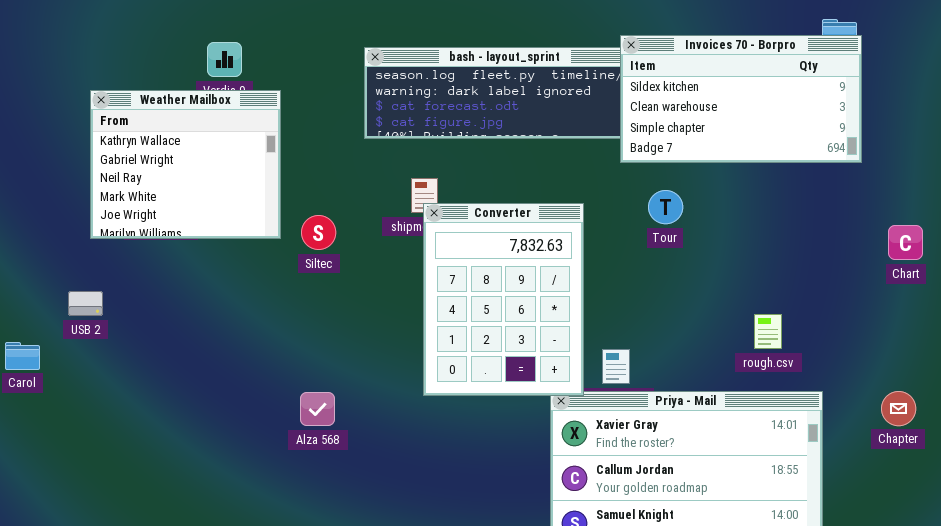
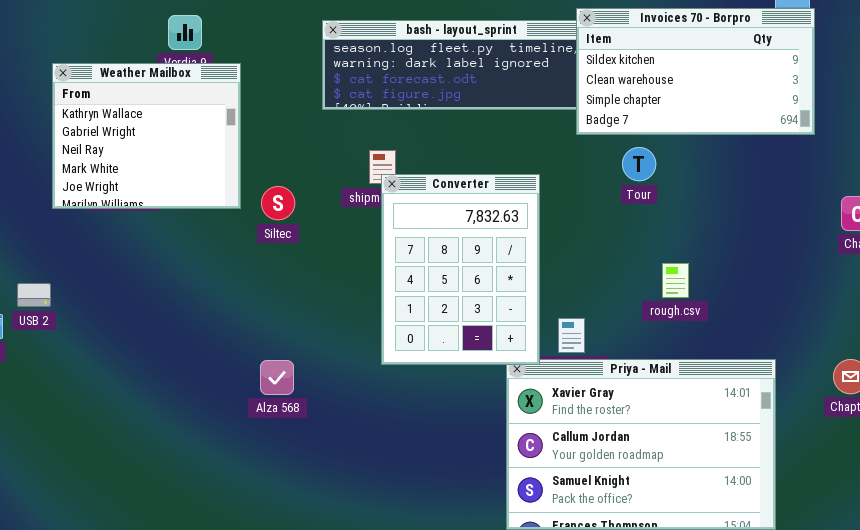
Tour: [648,190,683,224] -> [622,147,656,181], moved
USB 2: [68,291,103,316] -> [17,283,51,307], moved
rough.csv: [754,314,782,349] -> [662,263,689,298], moved

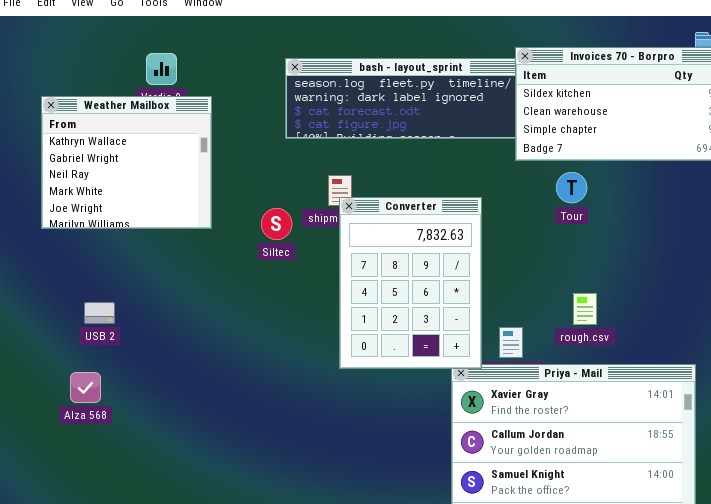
Siltec: [261,186,295,220] -> [261,208,292,240], moved
rough.csv: [662,263,689,298] -> [573,293,597,325], moved
USB 2: [17,283,51,307] -> [84,302,115,324], moved
Alza 568: [260,360,294,395] -> [70,372,101,403], moved

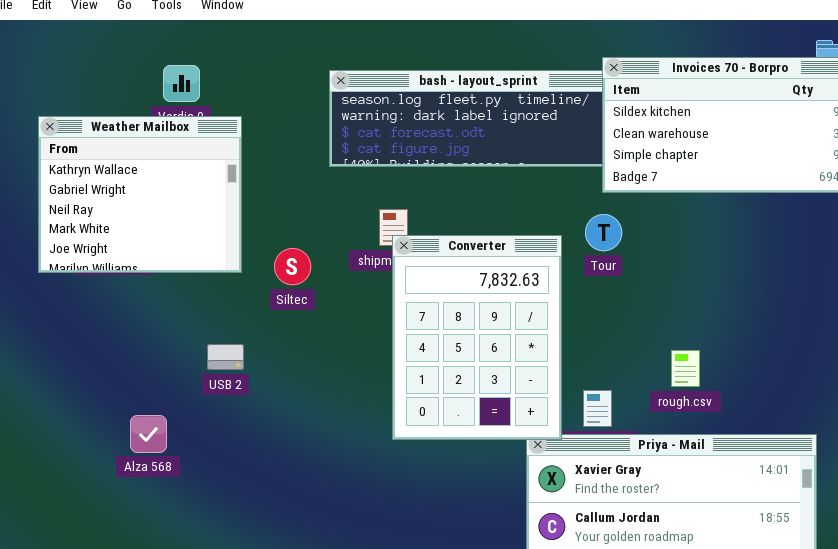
Tour: [556,172,587,203] -> [585,214,622,251], moved
Siltec: [261,208,292,240] -> [274,248,311,285], moved
USB 2: [84,302,115,324] -> [207,344,244,370], moved
Alza 568: [70,372,101,403] -> [130,415,167,453], moved

